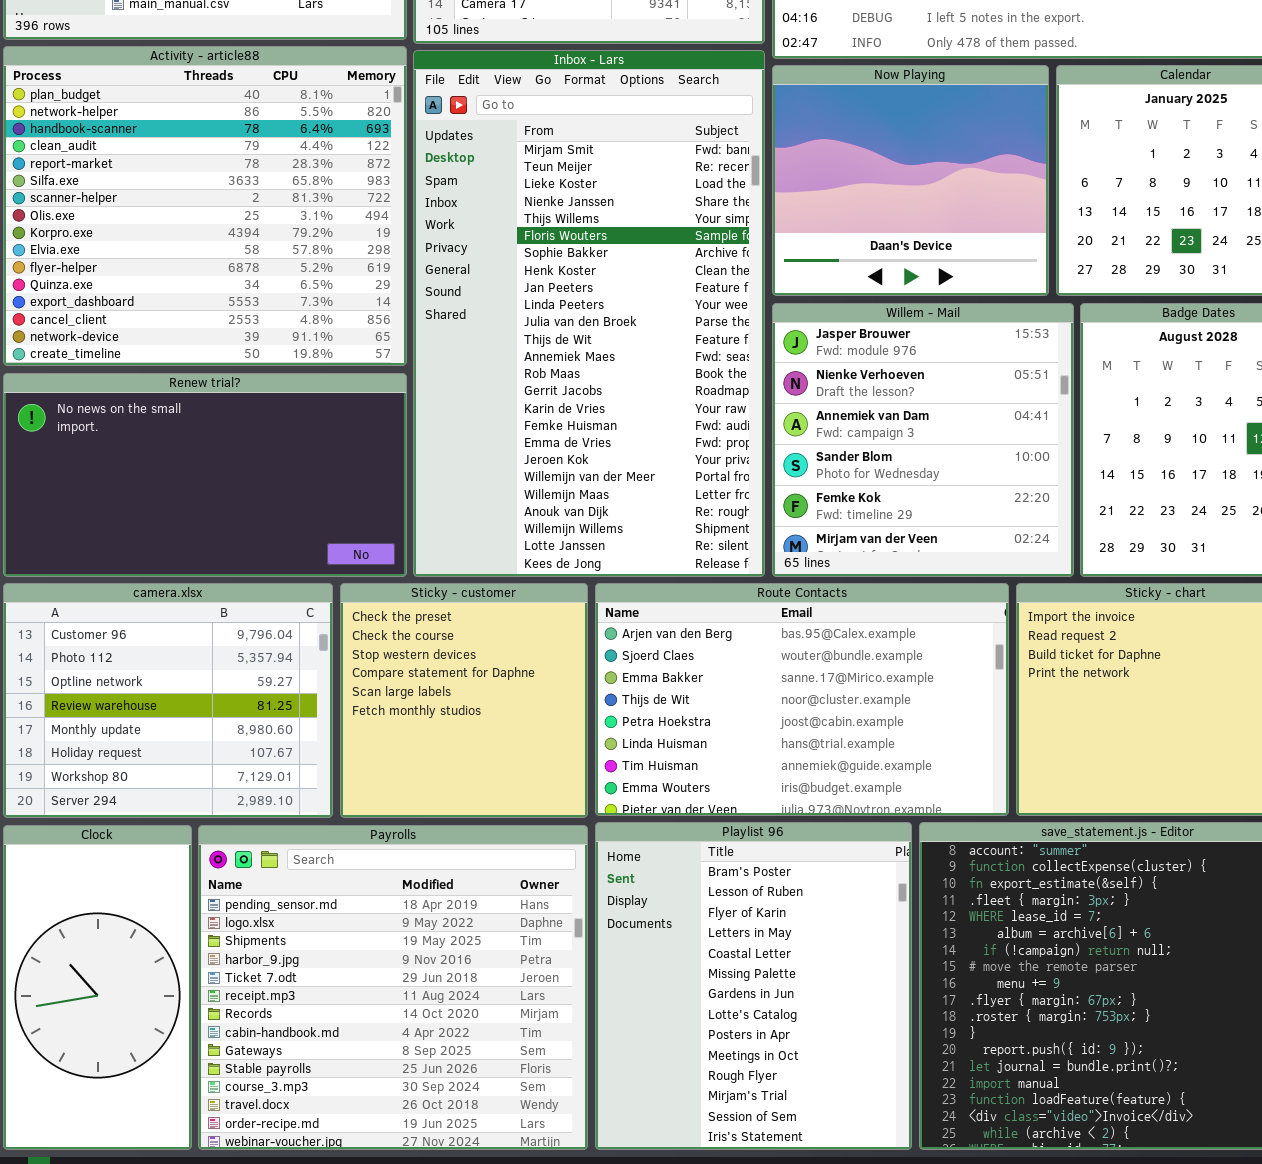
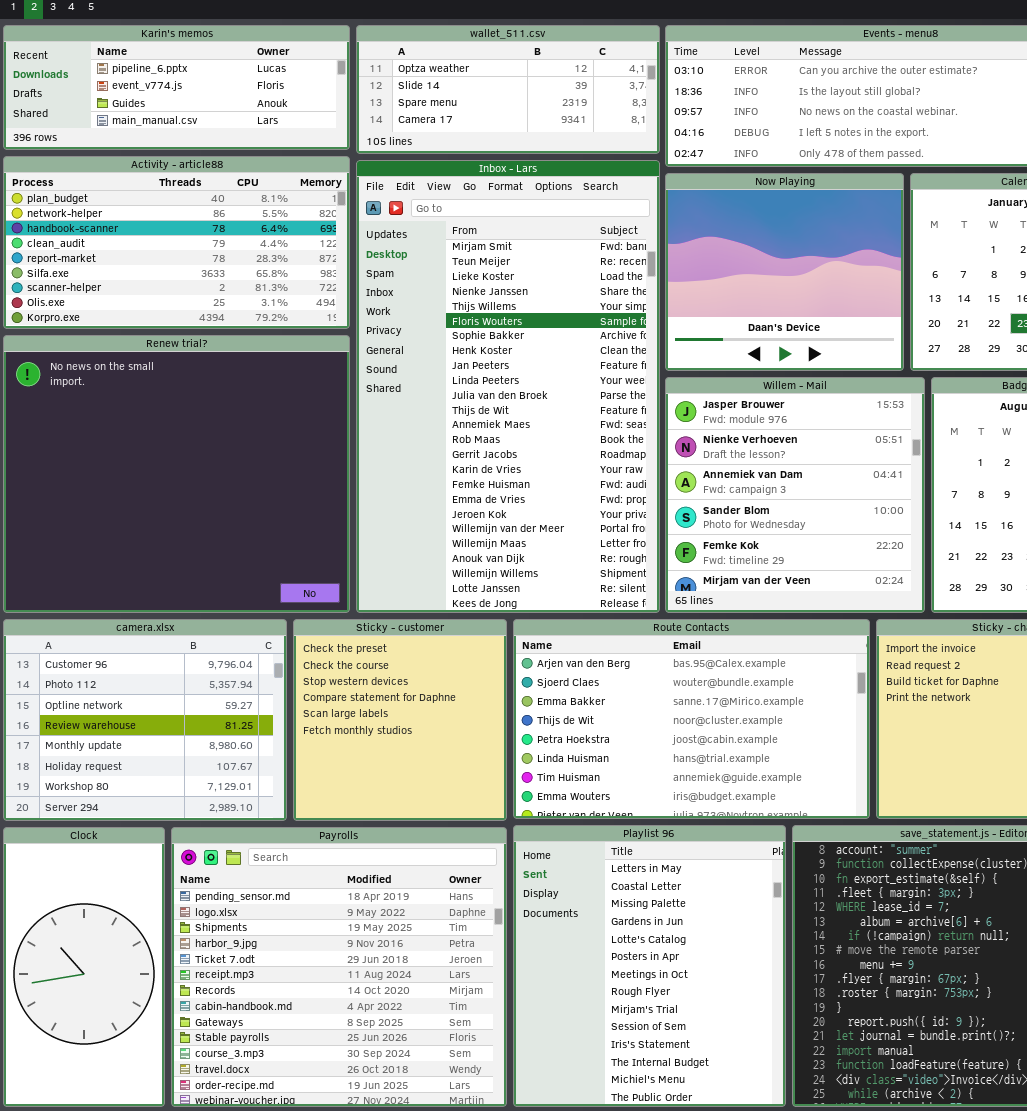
Activity - article88: [3,46,407,366] -> [3,156,350,329], resized
Renew trial?: [3,373,407,577] -> [3,335,350,613], resized
Playlist 96: [595,822,912,1150] -> [513,825,786,1107], scrolled down 3 rows

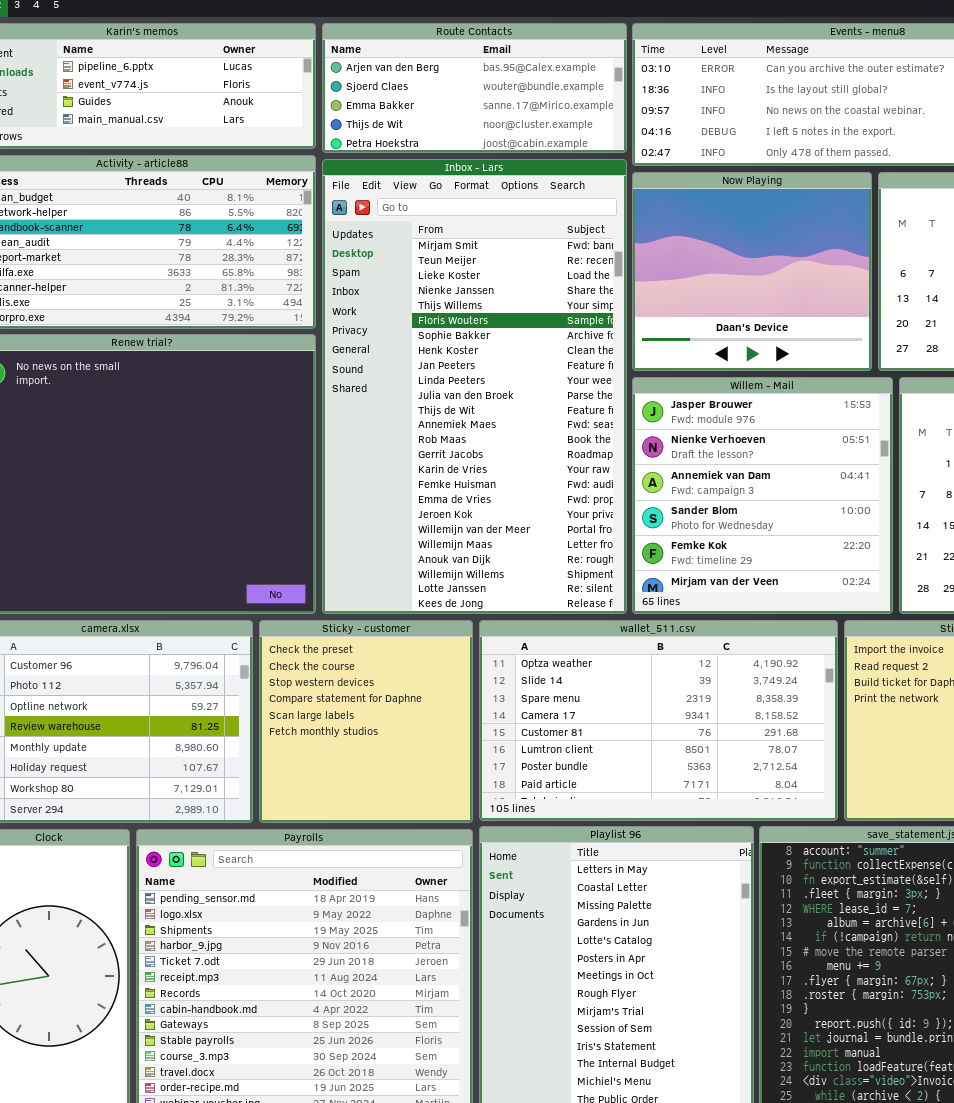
wallet_511.csv: [356,25,660,154] -> [479,620,838,821], moved, resized
Route Contacts: [513,619,870,819] -> [322,23,627,153], moved, resized

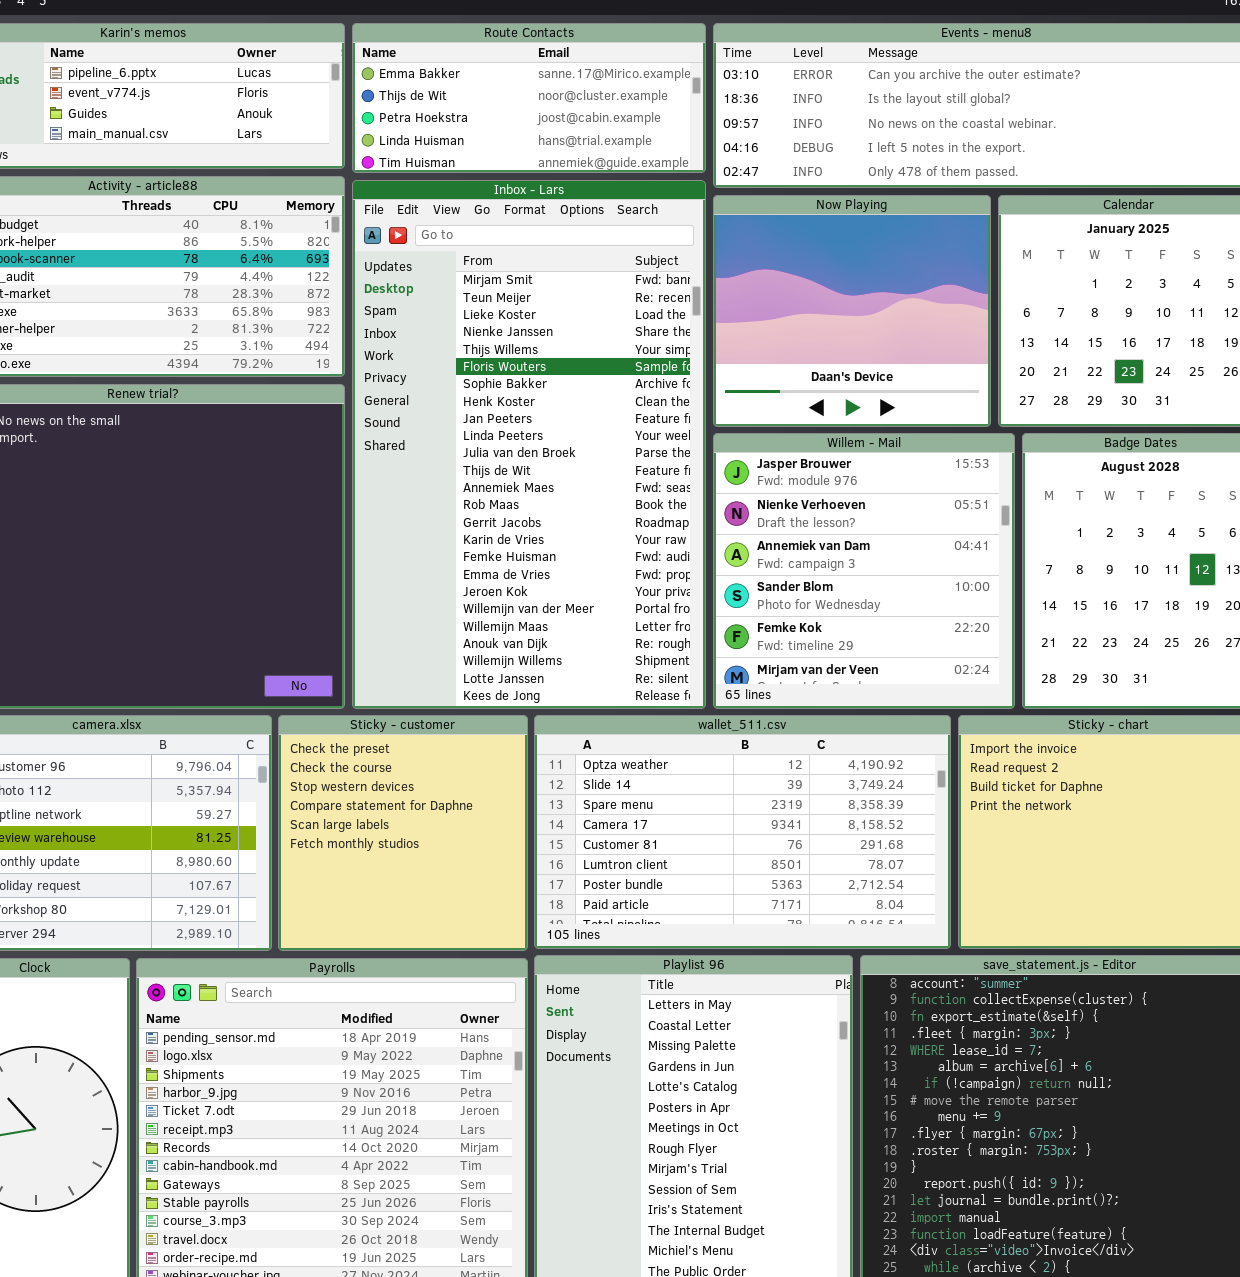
Route Contacts: [322,23,627,153] -> [352,23,706,173], scrolled down 2 rows

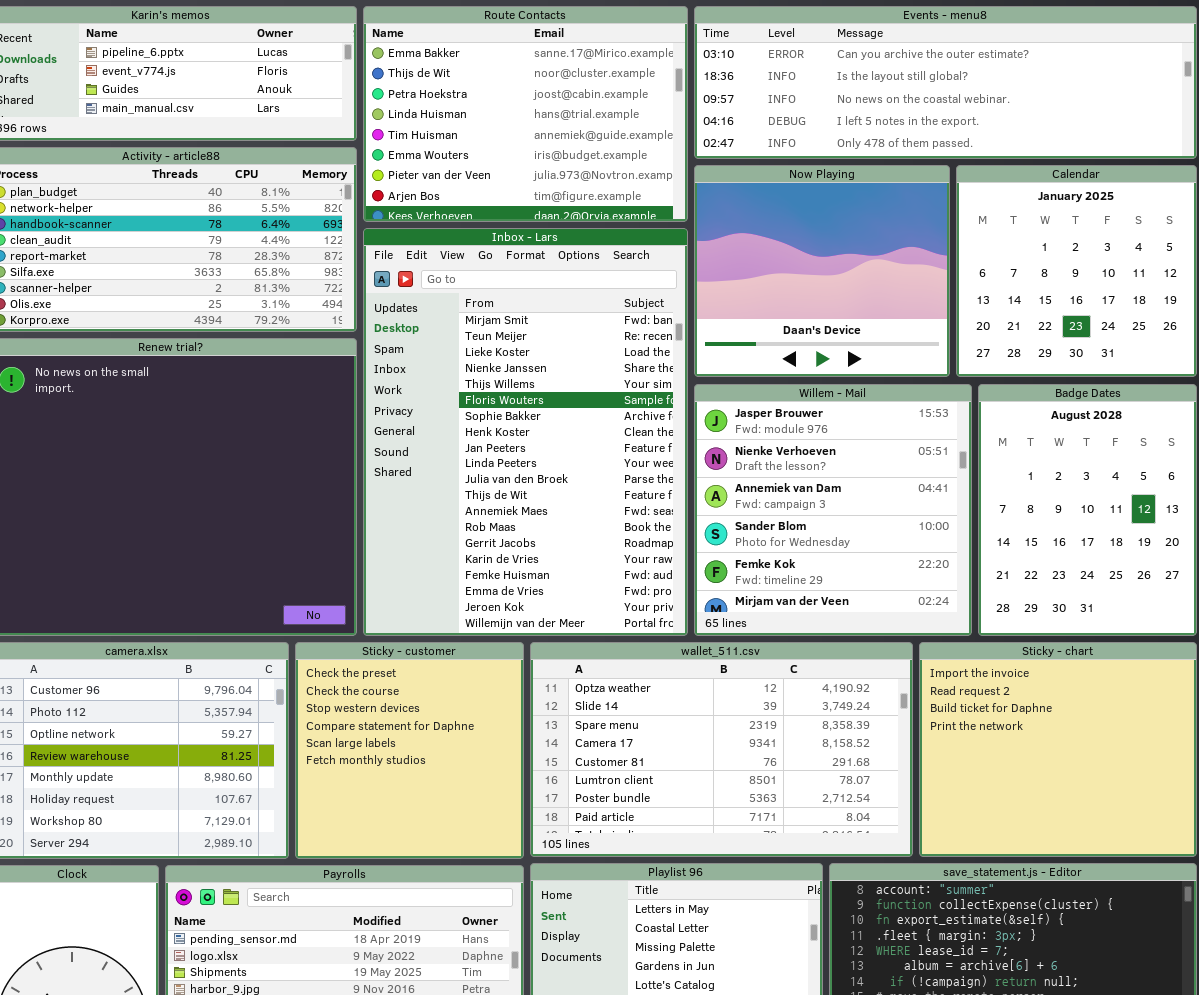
Route Contacts: [352,23,706,173] -> [363,6,688,222], resized
Inbox - Lars: [352,180,706,709] -> [363,228,688,636], resized

